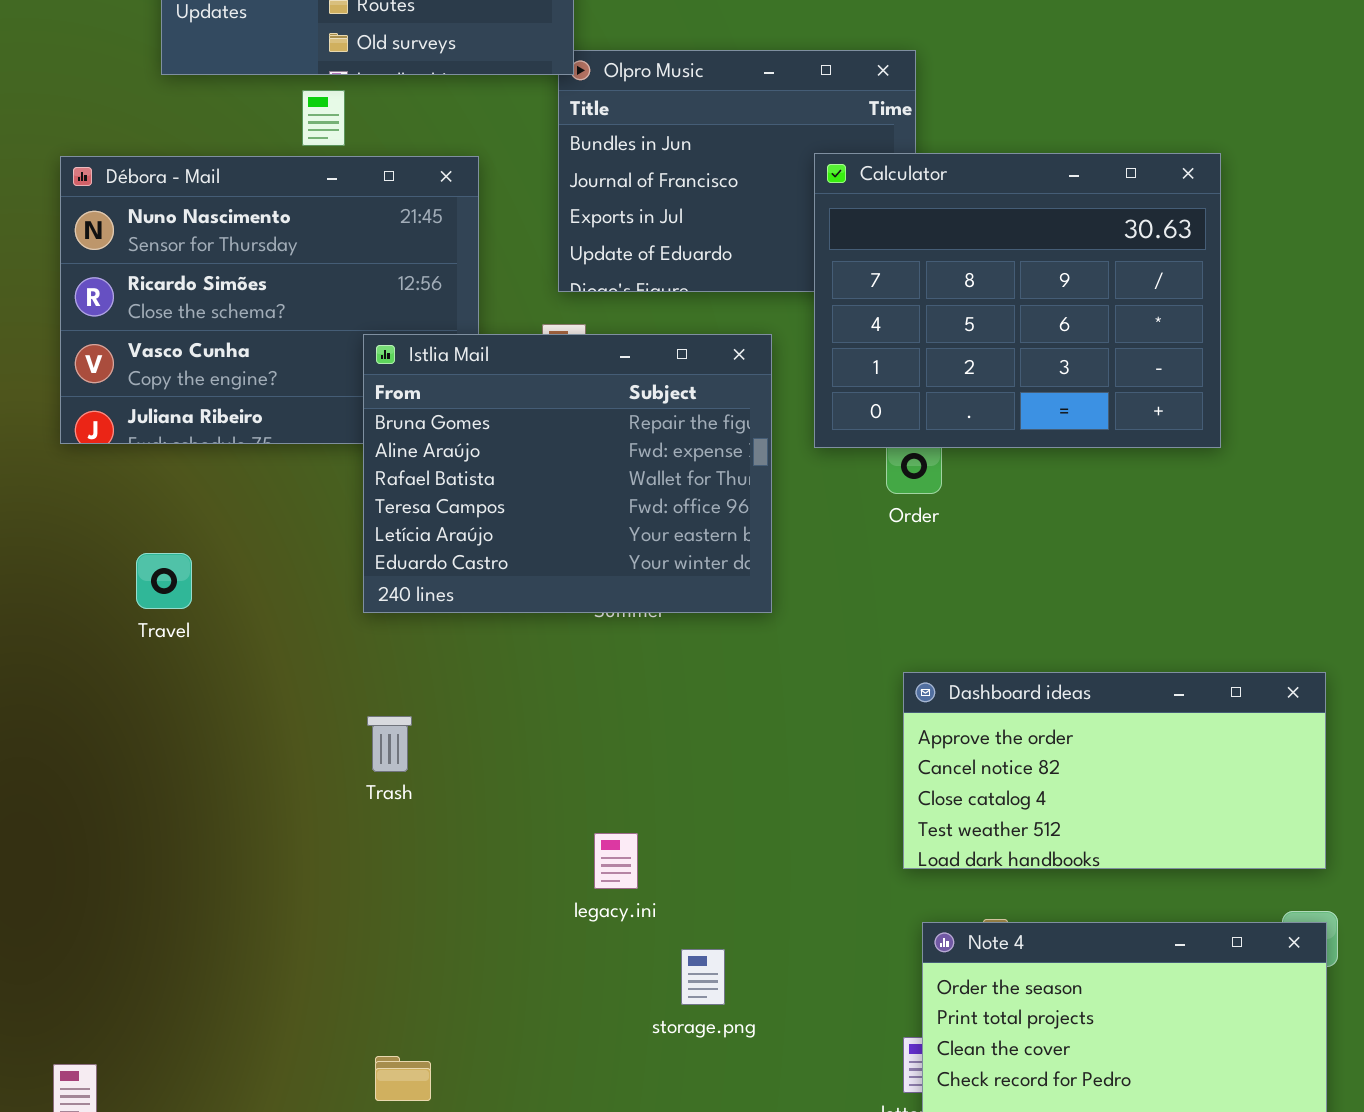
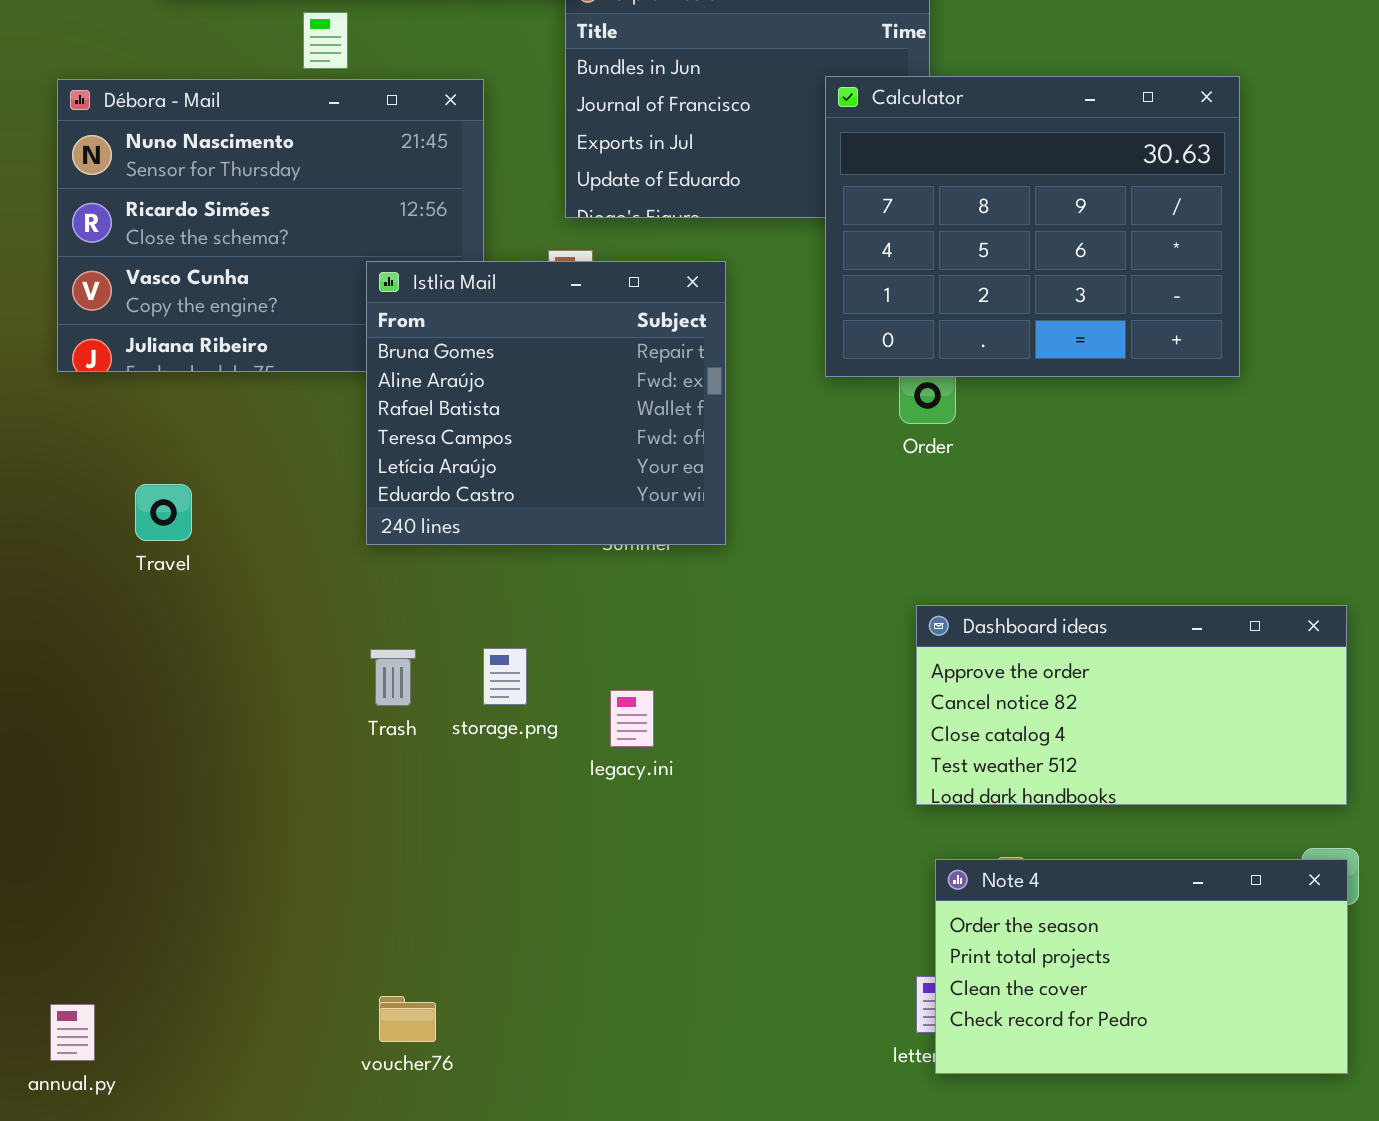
Istlia Mail: [363,334,772,613] -> [366,261,726,545], resized
legacy.ini: [594,833,638,889] -> [610,690,654,747], moved
storage.png: [681,949,725,1005] -> [483,648,527,705], moved

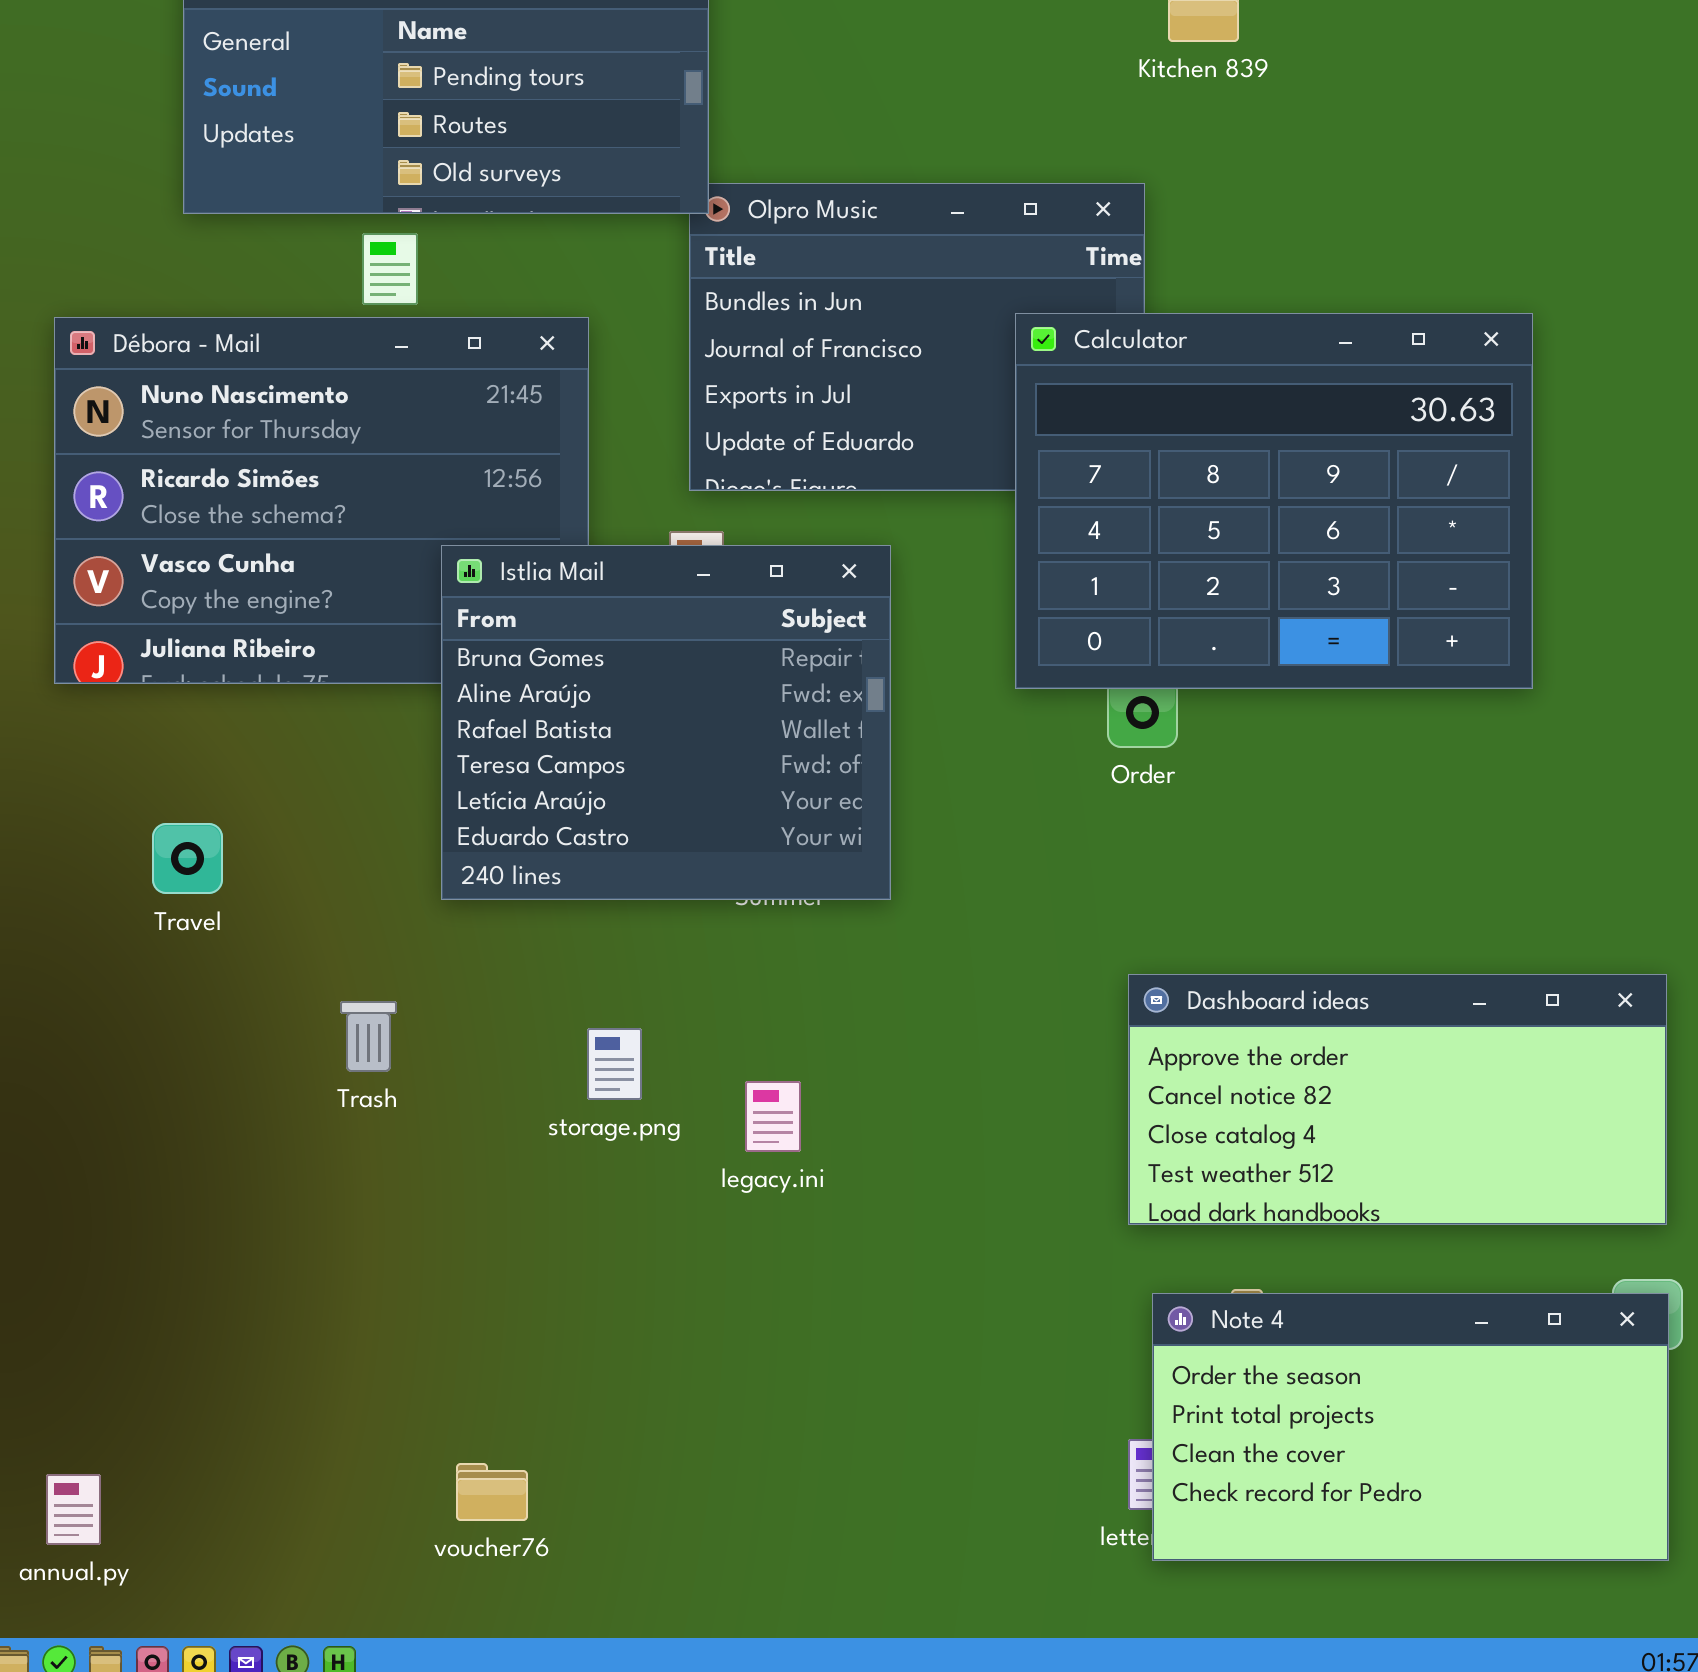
Trash: [370,649,416,706] -> [340,1001,397,1072], moved

